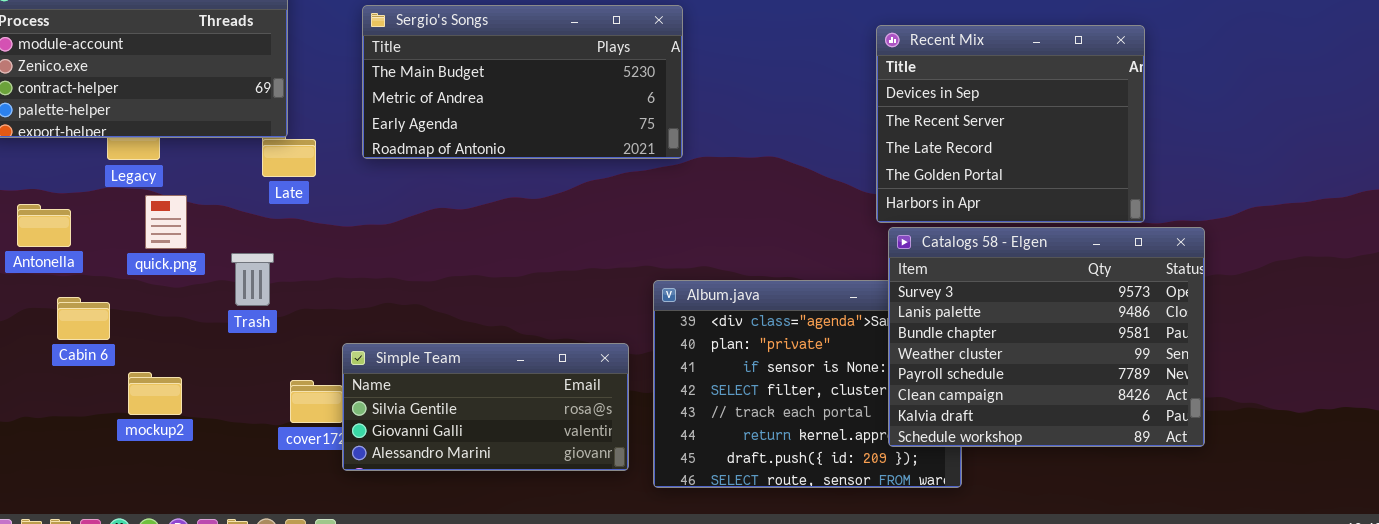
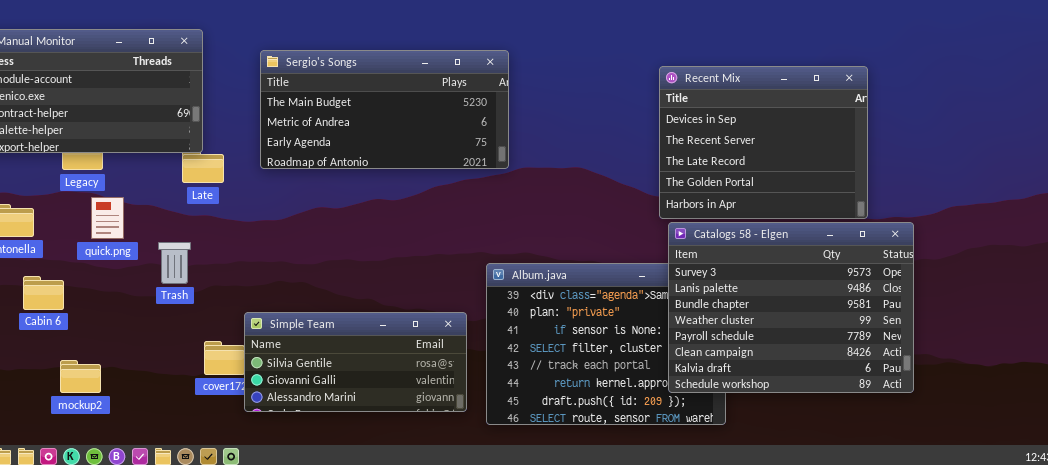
mockup2: [128,372,182,415] -> [60,360,101,393], moved

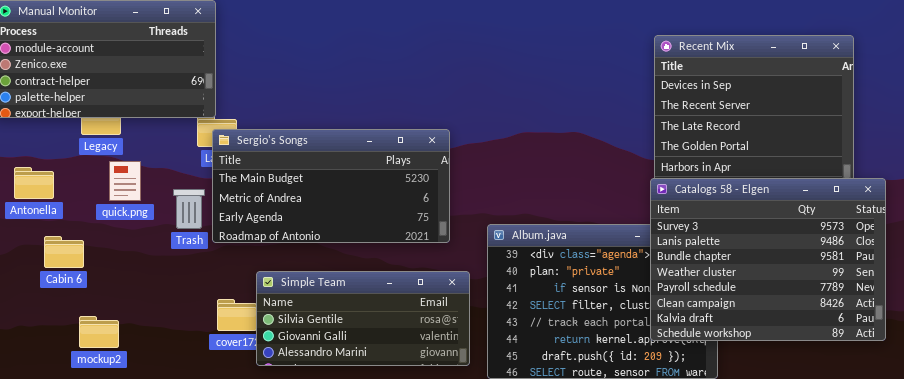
Sergio's Songs: [260,50,509,169] -> [212,129,450,243], moved
Catalogs 58 - Elgen: [668,222,914,393] -> [650,178,886,341], moved
Trash: [158,242,191,284] -> [173,189,205,229], moved

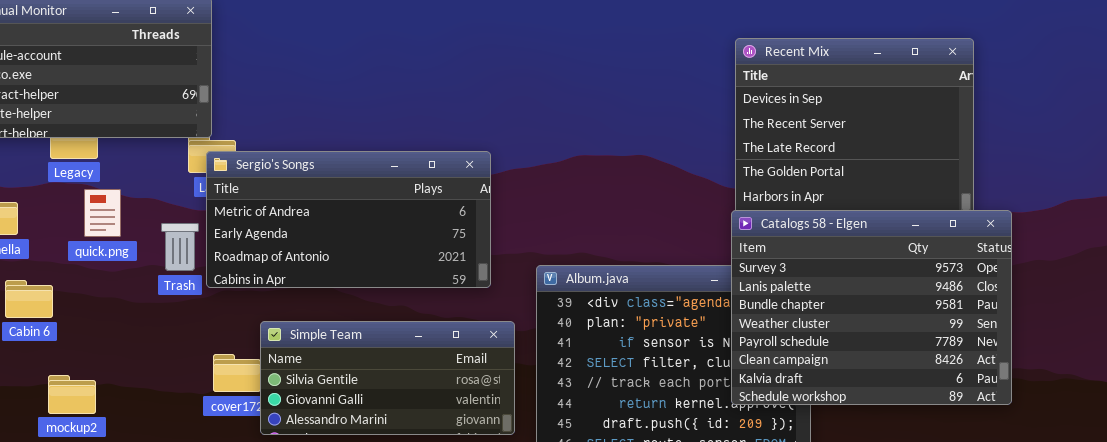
Sergio's Songs: [212,129,450,243] -> [206,151,491,288], scrolled down 1 row

